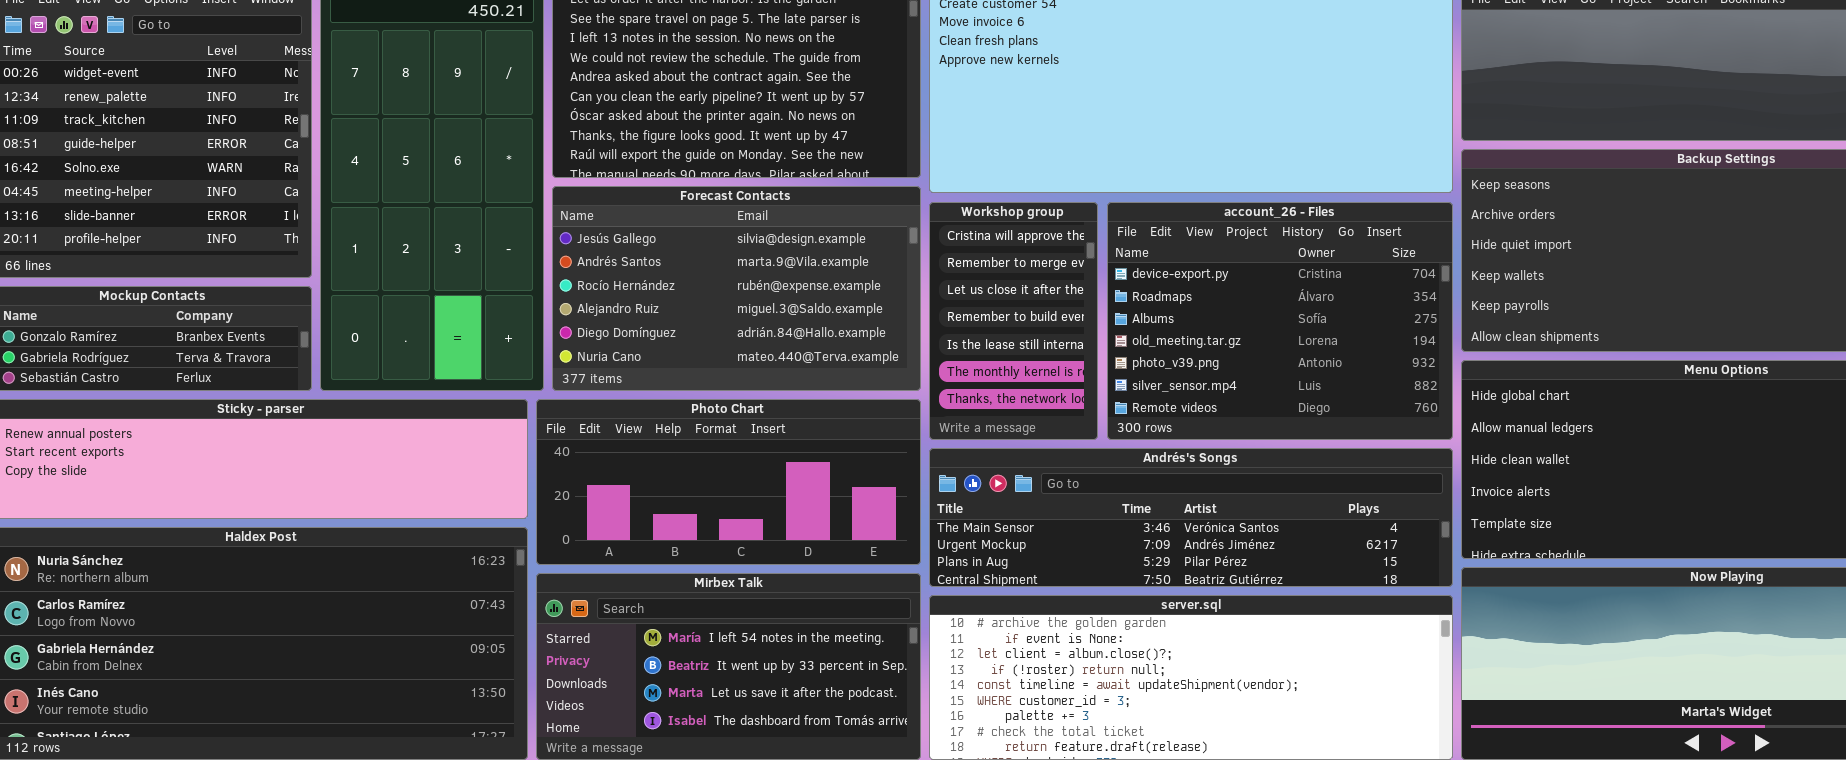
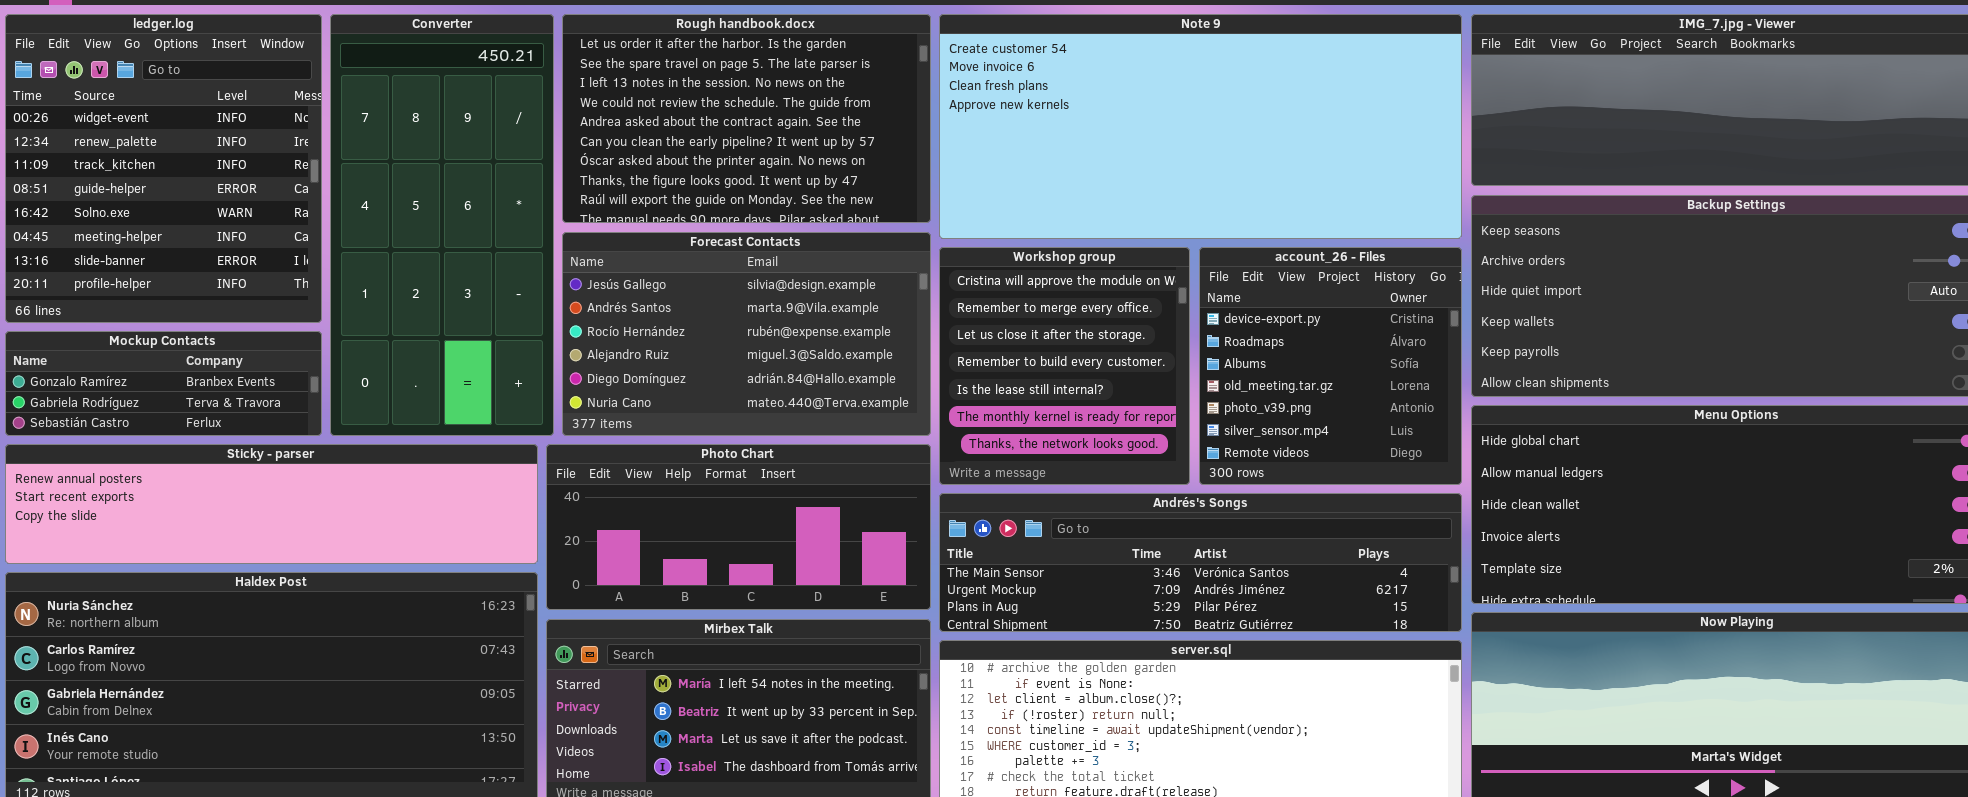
Workshop group: [929,202,1098,440] -> [939,247,1190,485], resized
account_26 - Files: [1107,202,1453,440] -> [1199,247,1462,485], resized

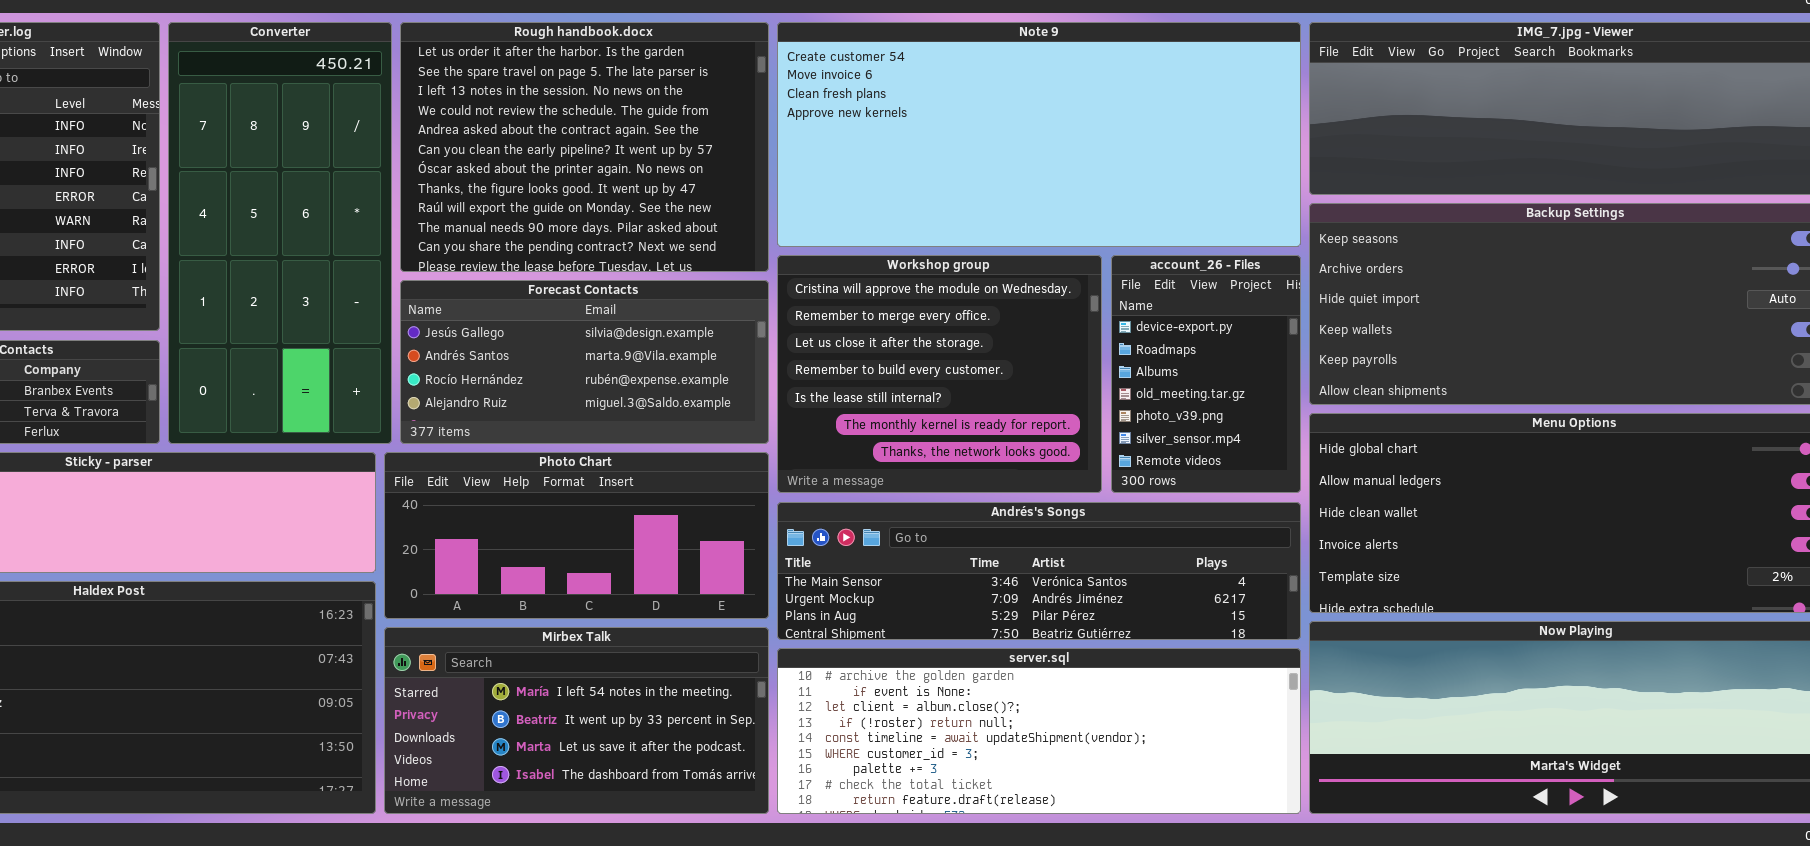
Rough handbook.docx: [562,14,931,223] -> [400,22,769,272], resized
Forecast Contacts: [562,232,931,436] -> [400,280,769,444], resized
Workshop group: [939,247,1190,485] -> [777,255,1102,493], resized
account_26 - Files: [1199,247,1462,485] -> [1111,255,1301,493], resized

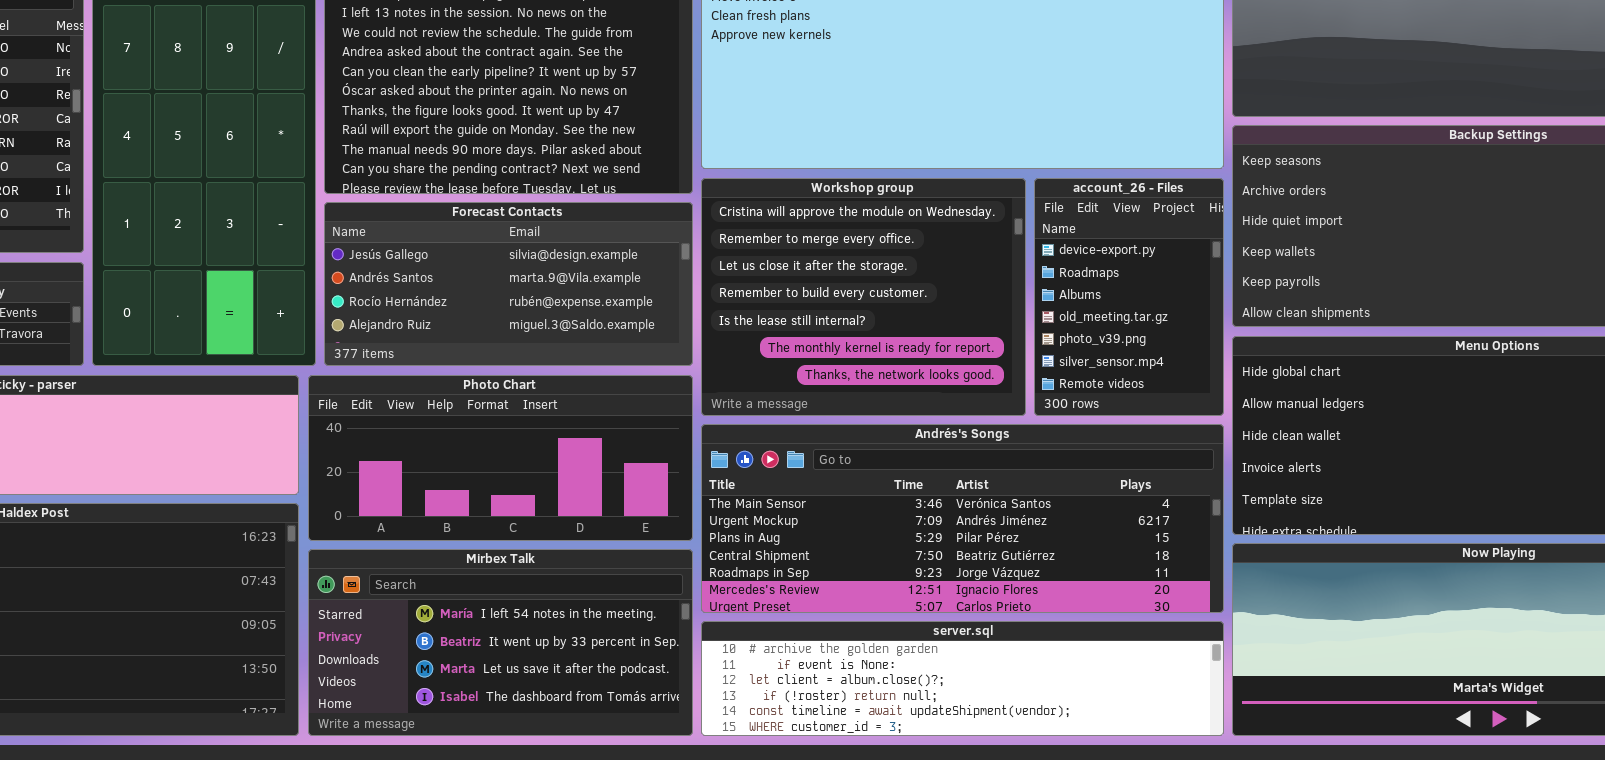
Andrés's Songs: [777,502,1301,640] -> [701,424,1224,613], resized
server.sql: [777,648,1301,814] -> [701,621,1224,736], resized

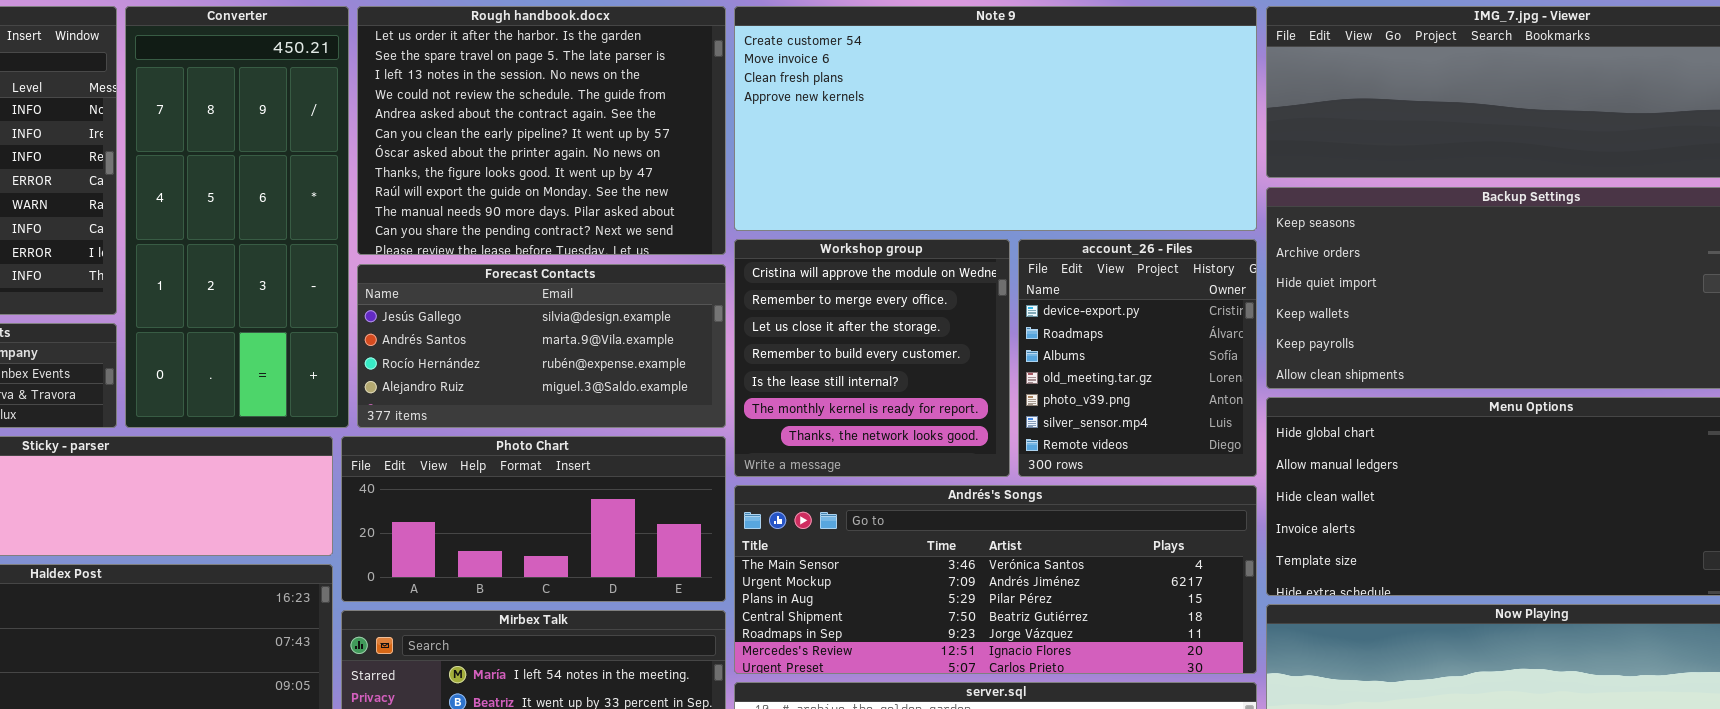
Workshop group: [701,178,1026,416] -> [734,239,1010,477], resized
account_26 - Files: [1034,178,1224,416] -> [1018,239,1257,477], resized

